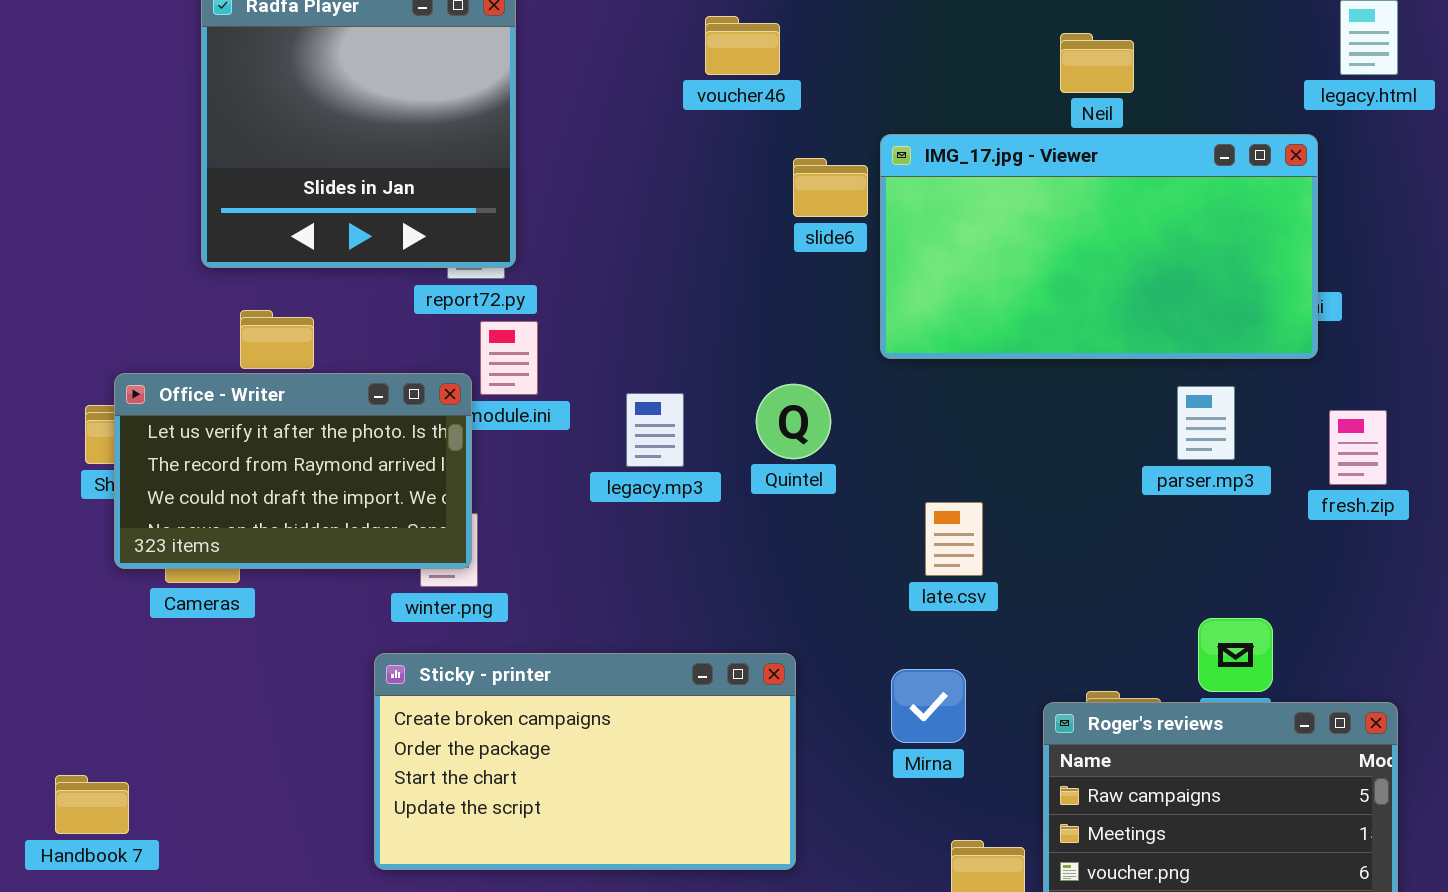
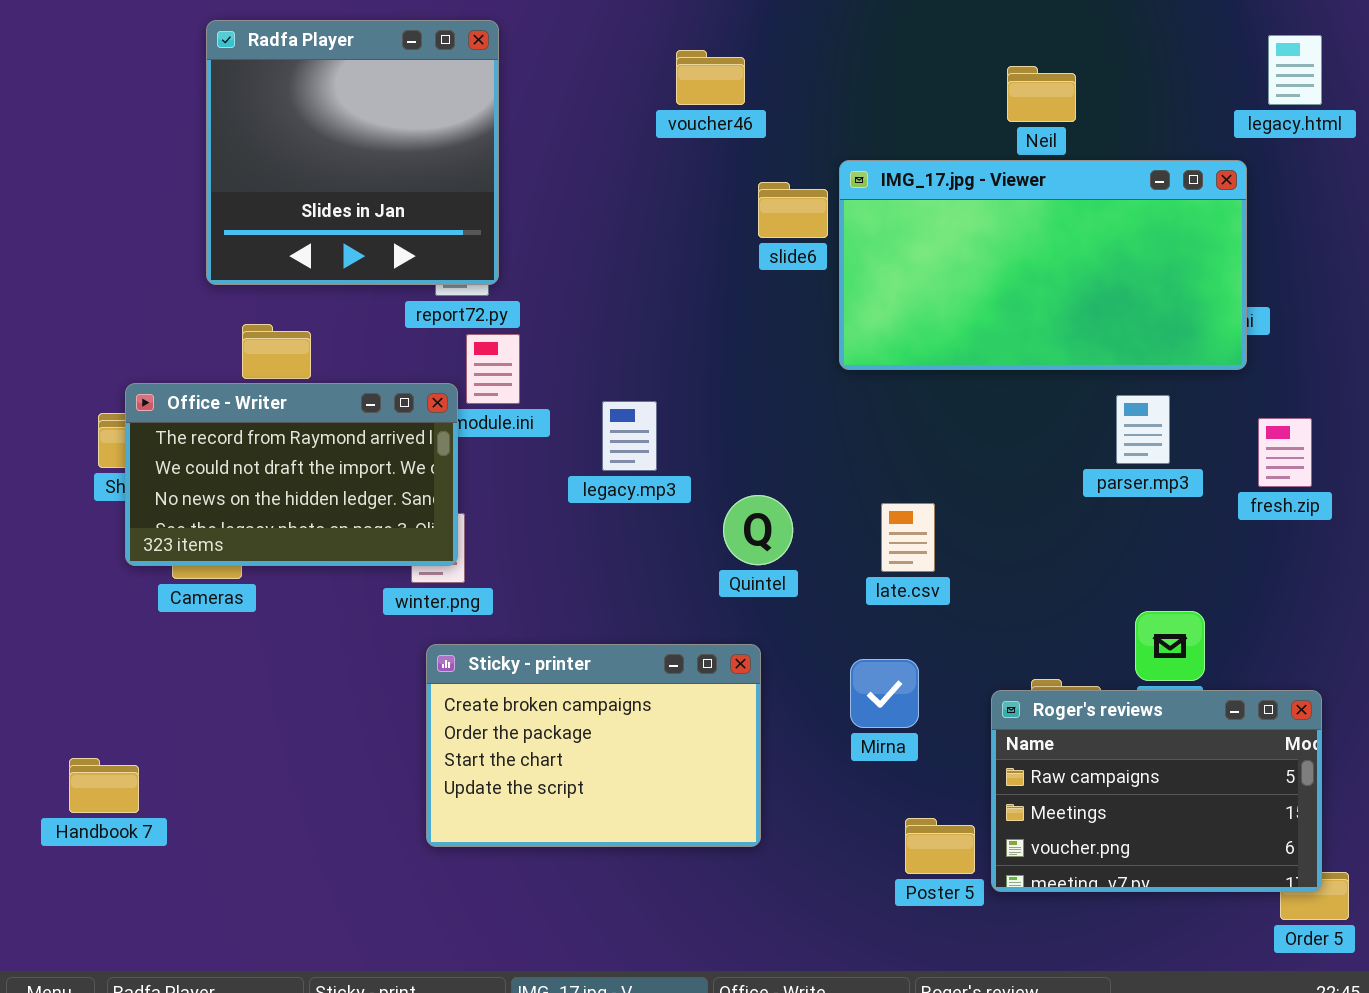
Office - Writer: [114,373,472,569] -> [125,383,458,566], scrolled down 1 row
Quintel: [756,384,831,459] -> [723,495,793,565], moved
Sticky - printer: [374,653,796,870] -> [426,644,761,847], resized

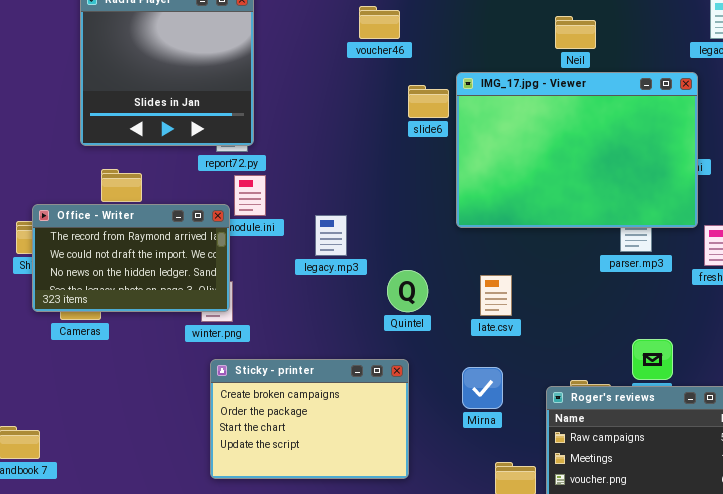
IMG_17.jpg - Viewer: [839,160,1247,370] -> [456,72,698,228], resized

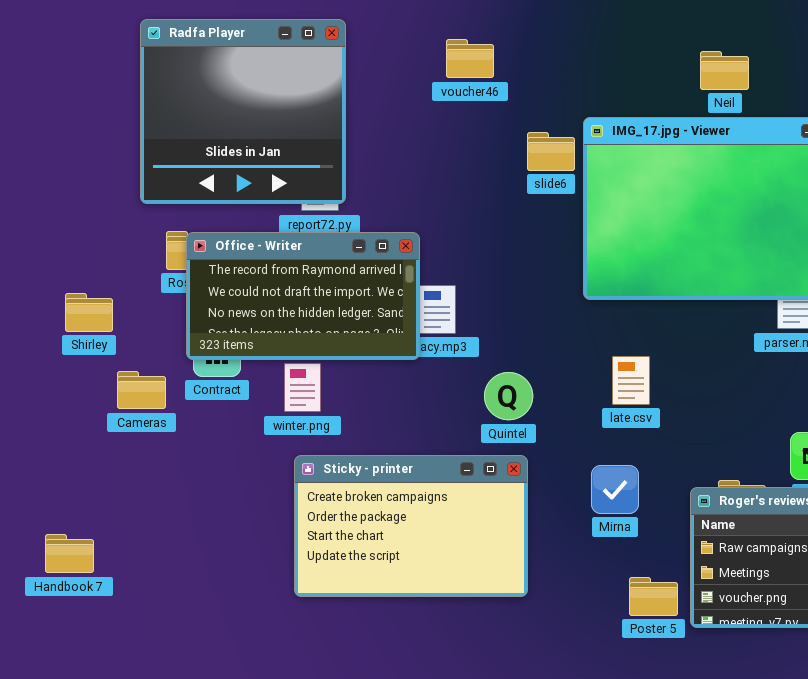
voucher46: [359,6,400,39] -> [446,39,494,78], moved
Office - Writer: [32,204,230,312] -> [186,232,420,360], moved
Quintel: [387,270,428,312] -> [484,372,533,420], moved

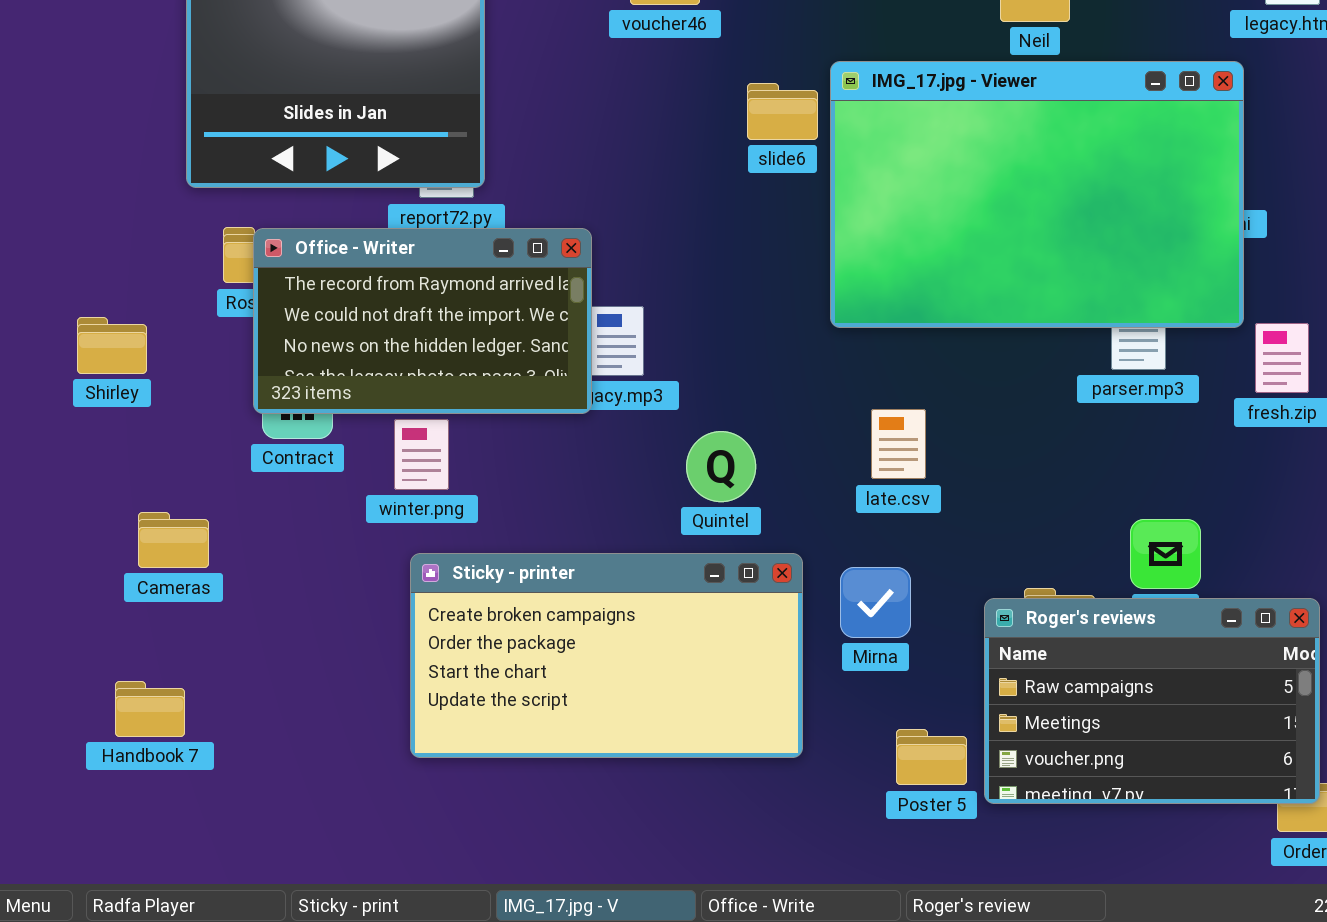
Cameras: [117,371,166,409] -> [138,512,209,568], moved
Sticky - printer: [294,455,528,597] -> [410,553,803,758], resized
Handbook 7: [45,534,94,573] -> [115,681,185,737], moved

